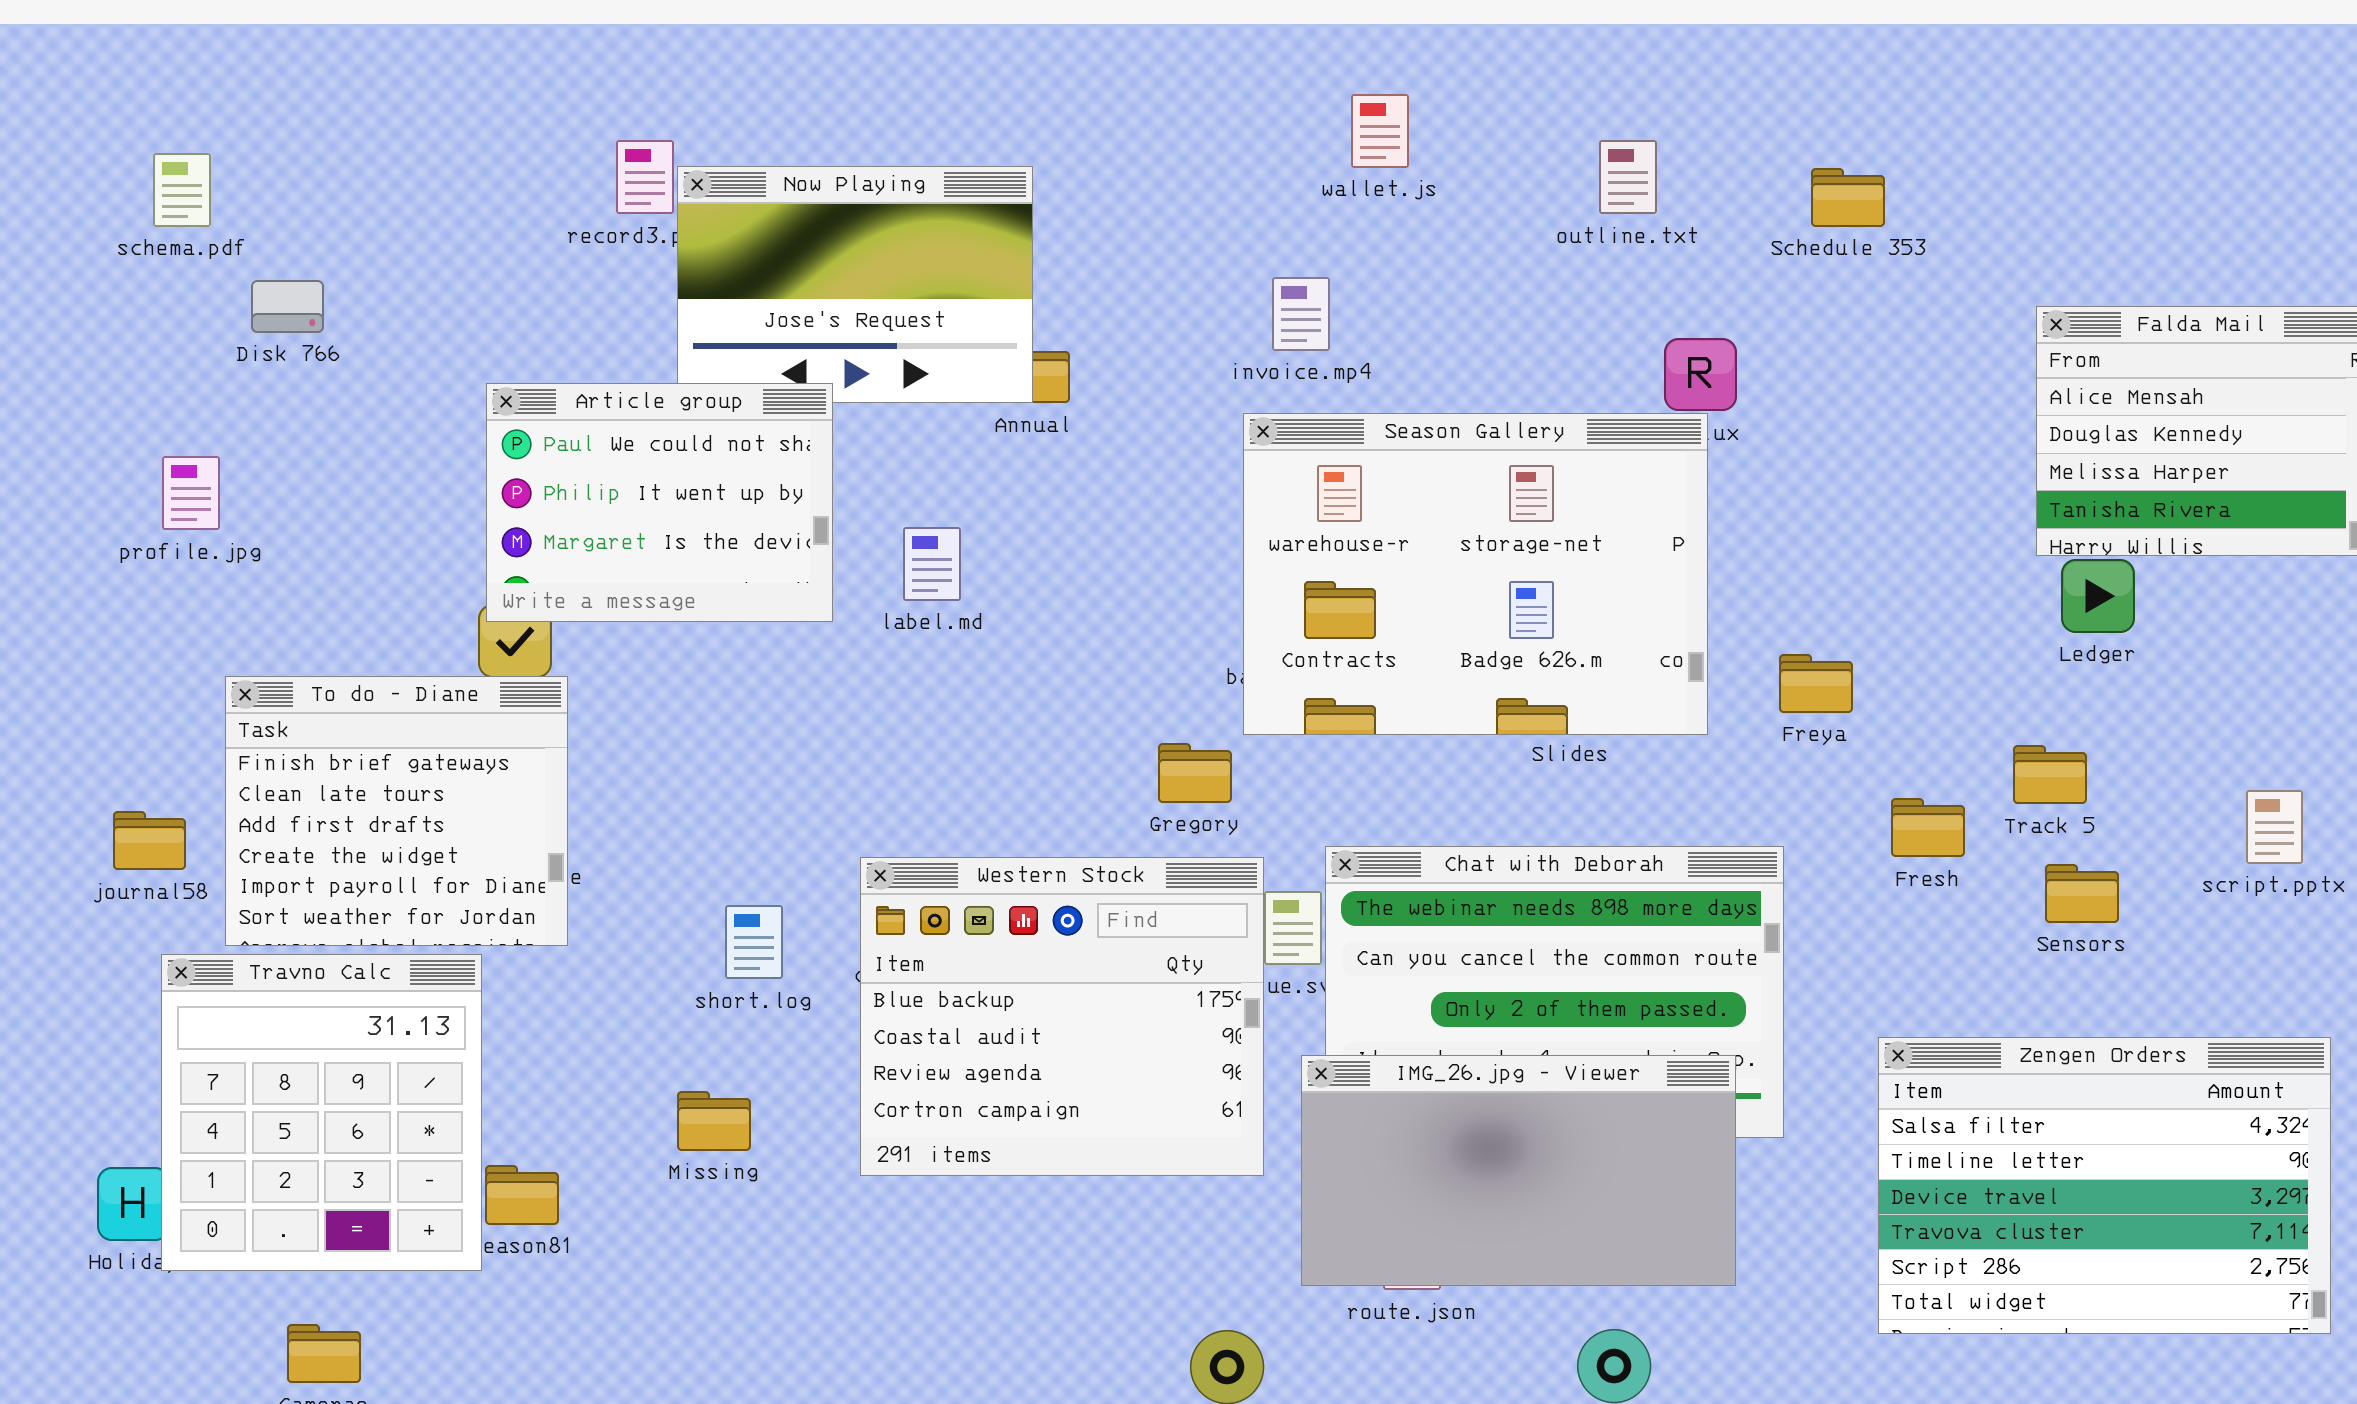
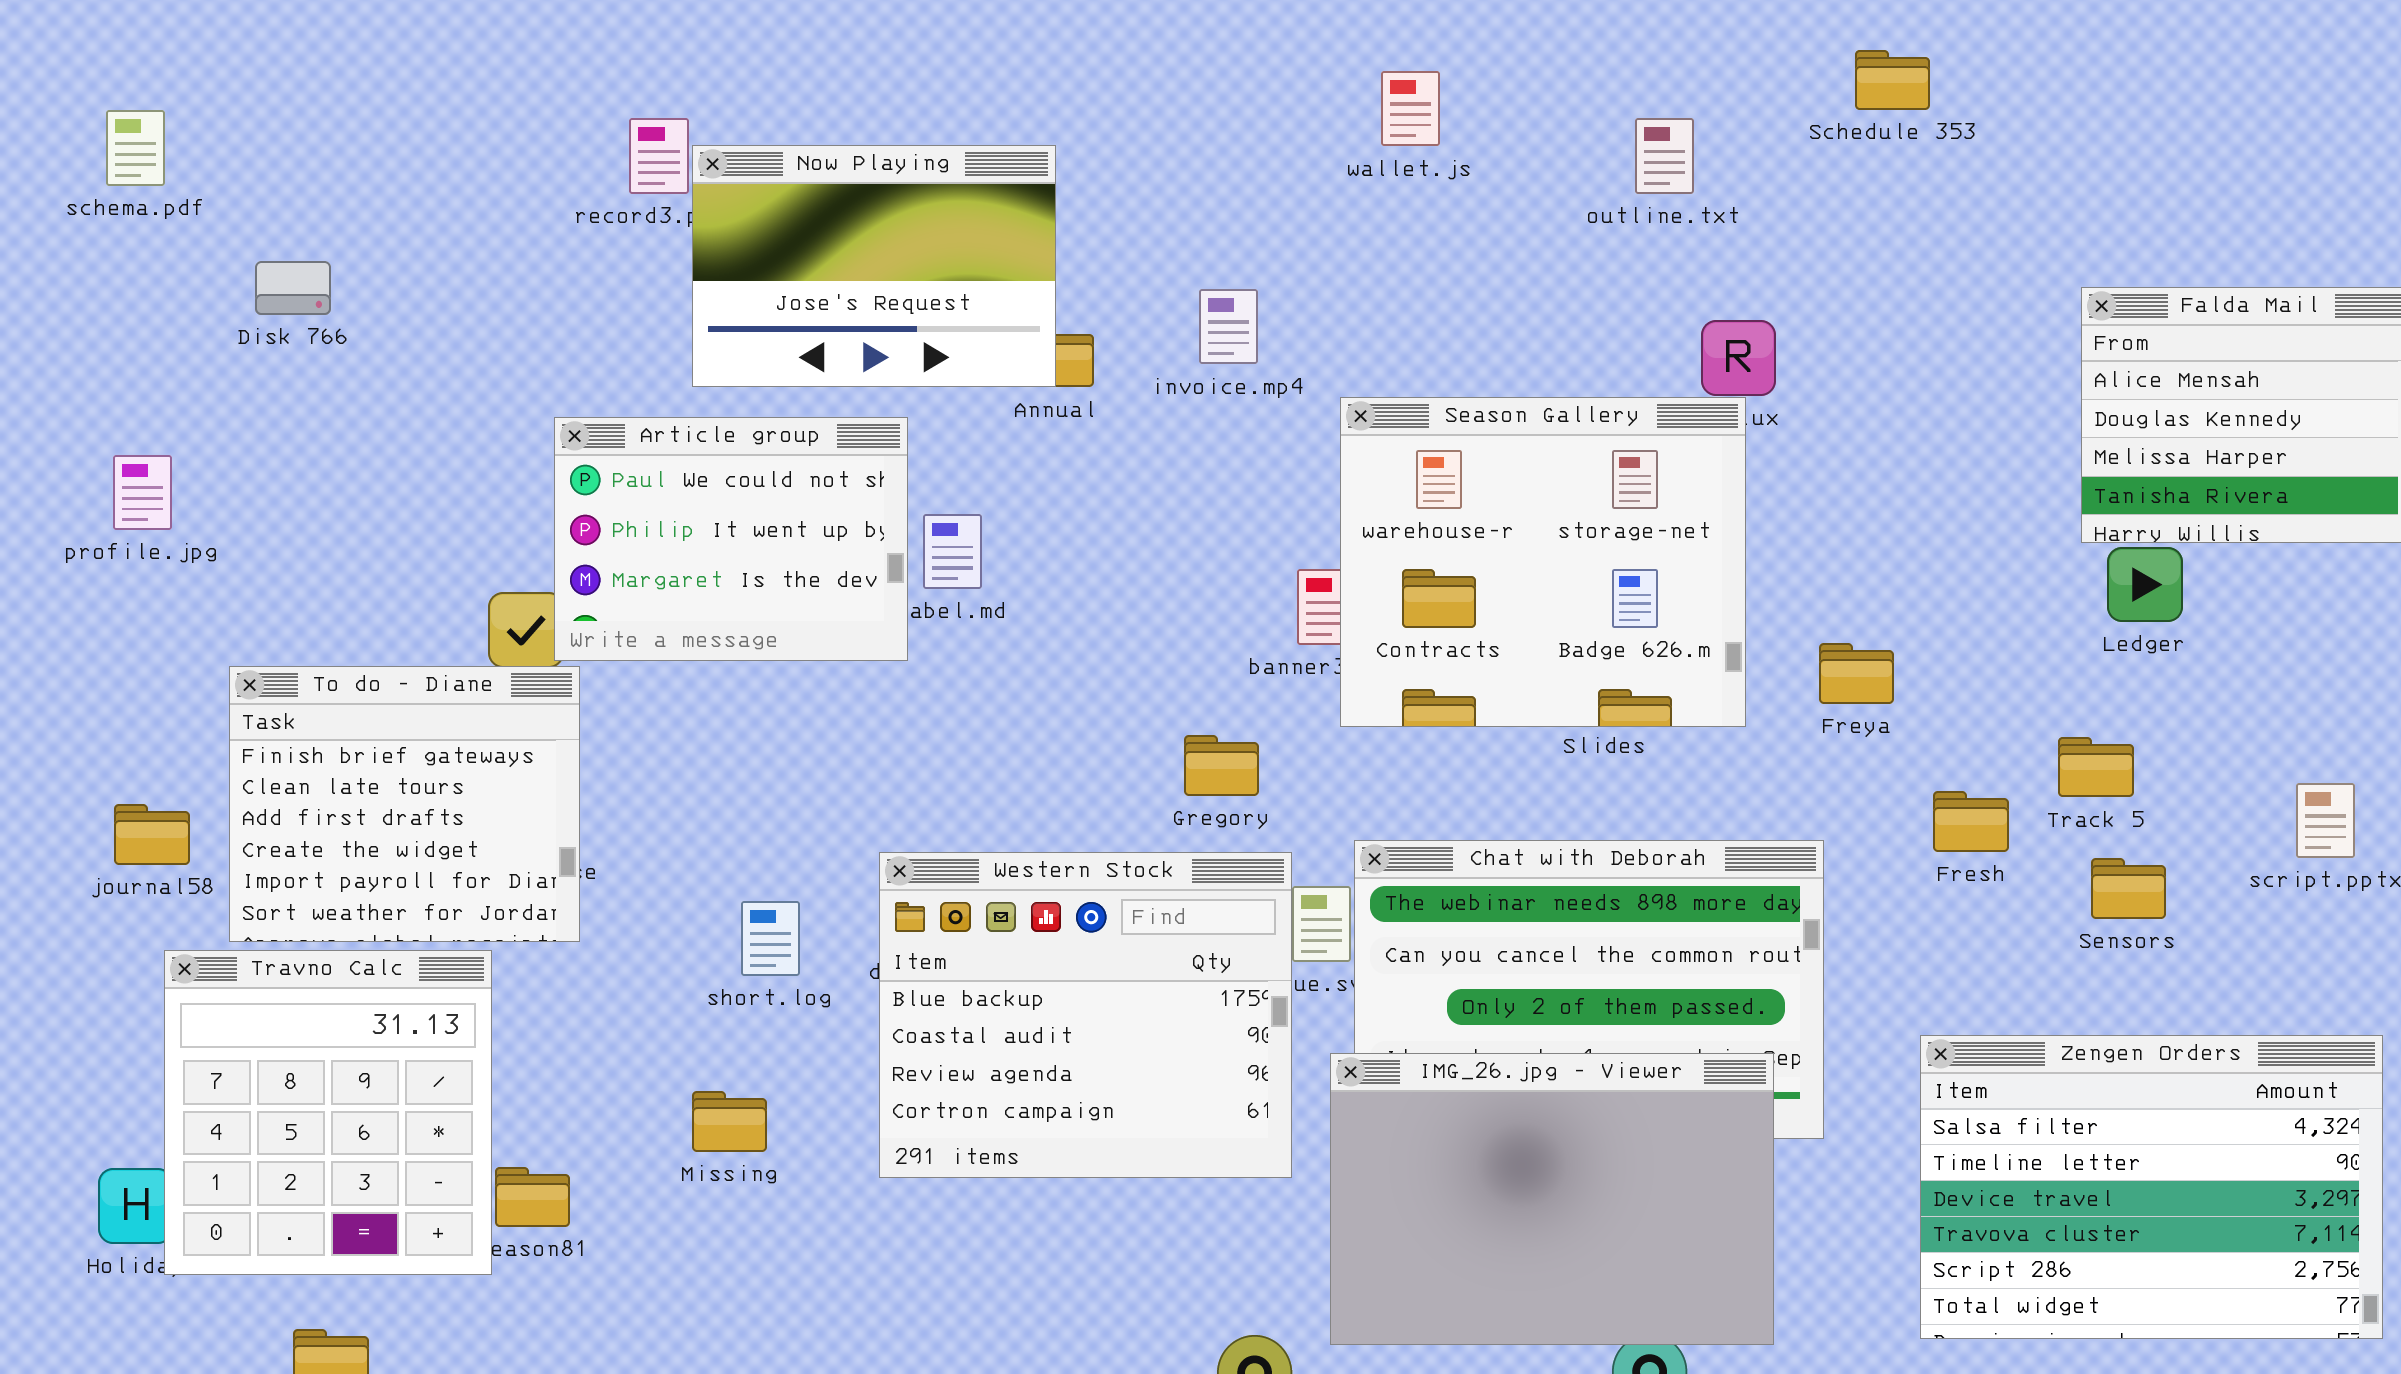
schema.pdf: [153,153,211,227] -> [106,110,165,186], moved
Schedule 353: [1811,168,1885,227] -> [1855,50,1930,110], moved
invoice.mp4: [1272,277,1330,351] -> [1199,289,1258,364], moved
Article group: [486,383,833,622] -> [554,417,908,661], moved
Season Gallery: [1243,413,1708,735] -> [1340,397,1746,727], resized
profile.jpg: [162,456,220,530] -> [113,455,172,530], moved
IMG_26.jpg - Viewer: [1301,1055,1736,1286] -> [1330,1053,1774,1345], resized

